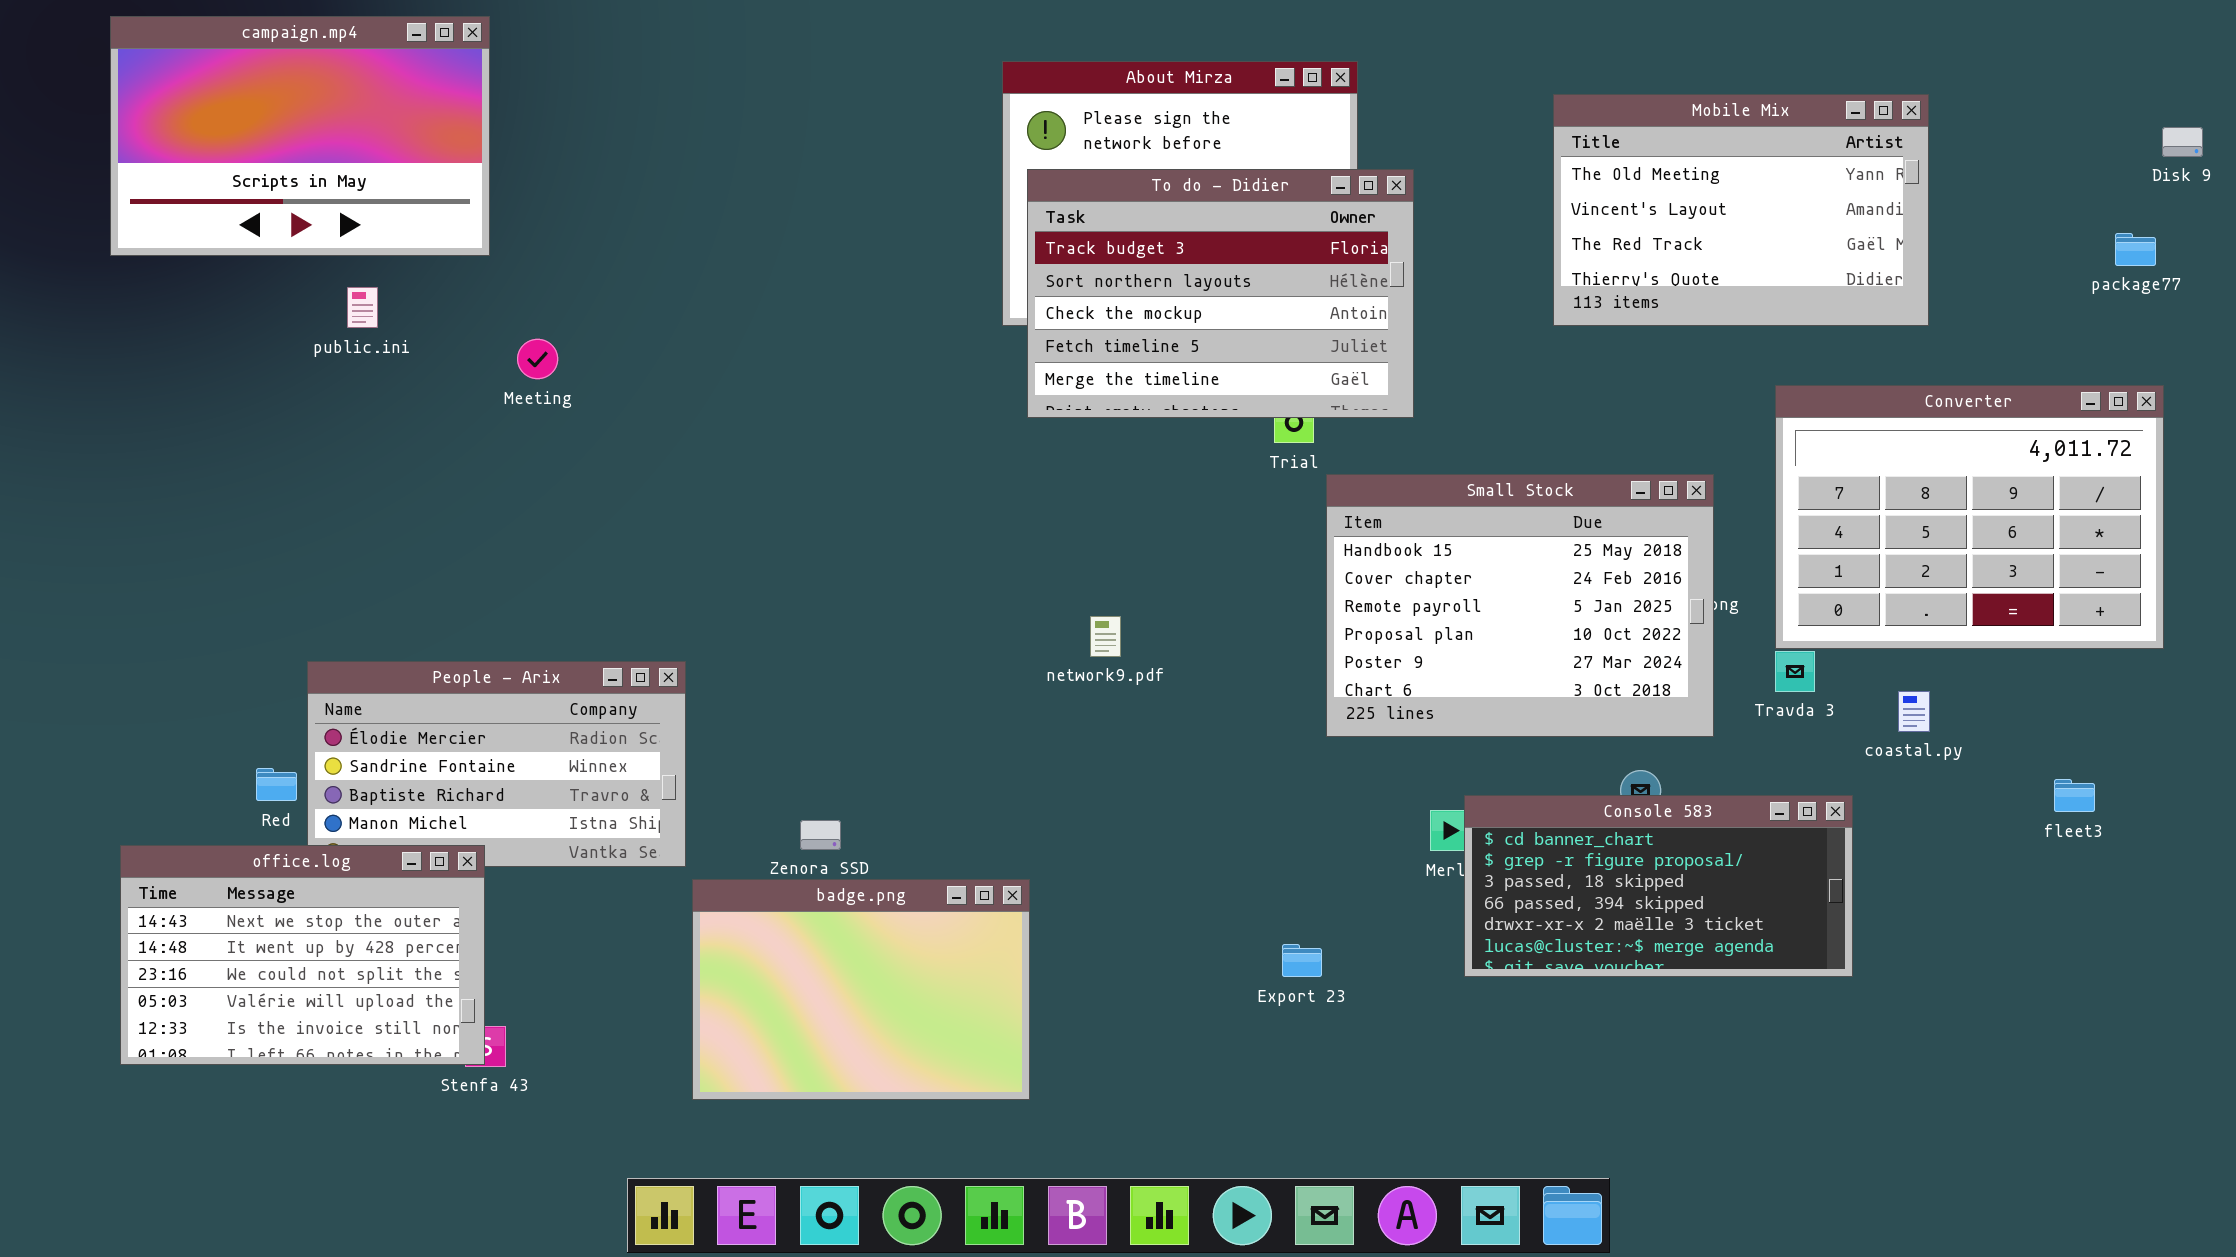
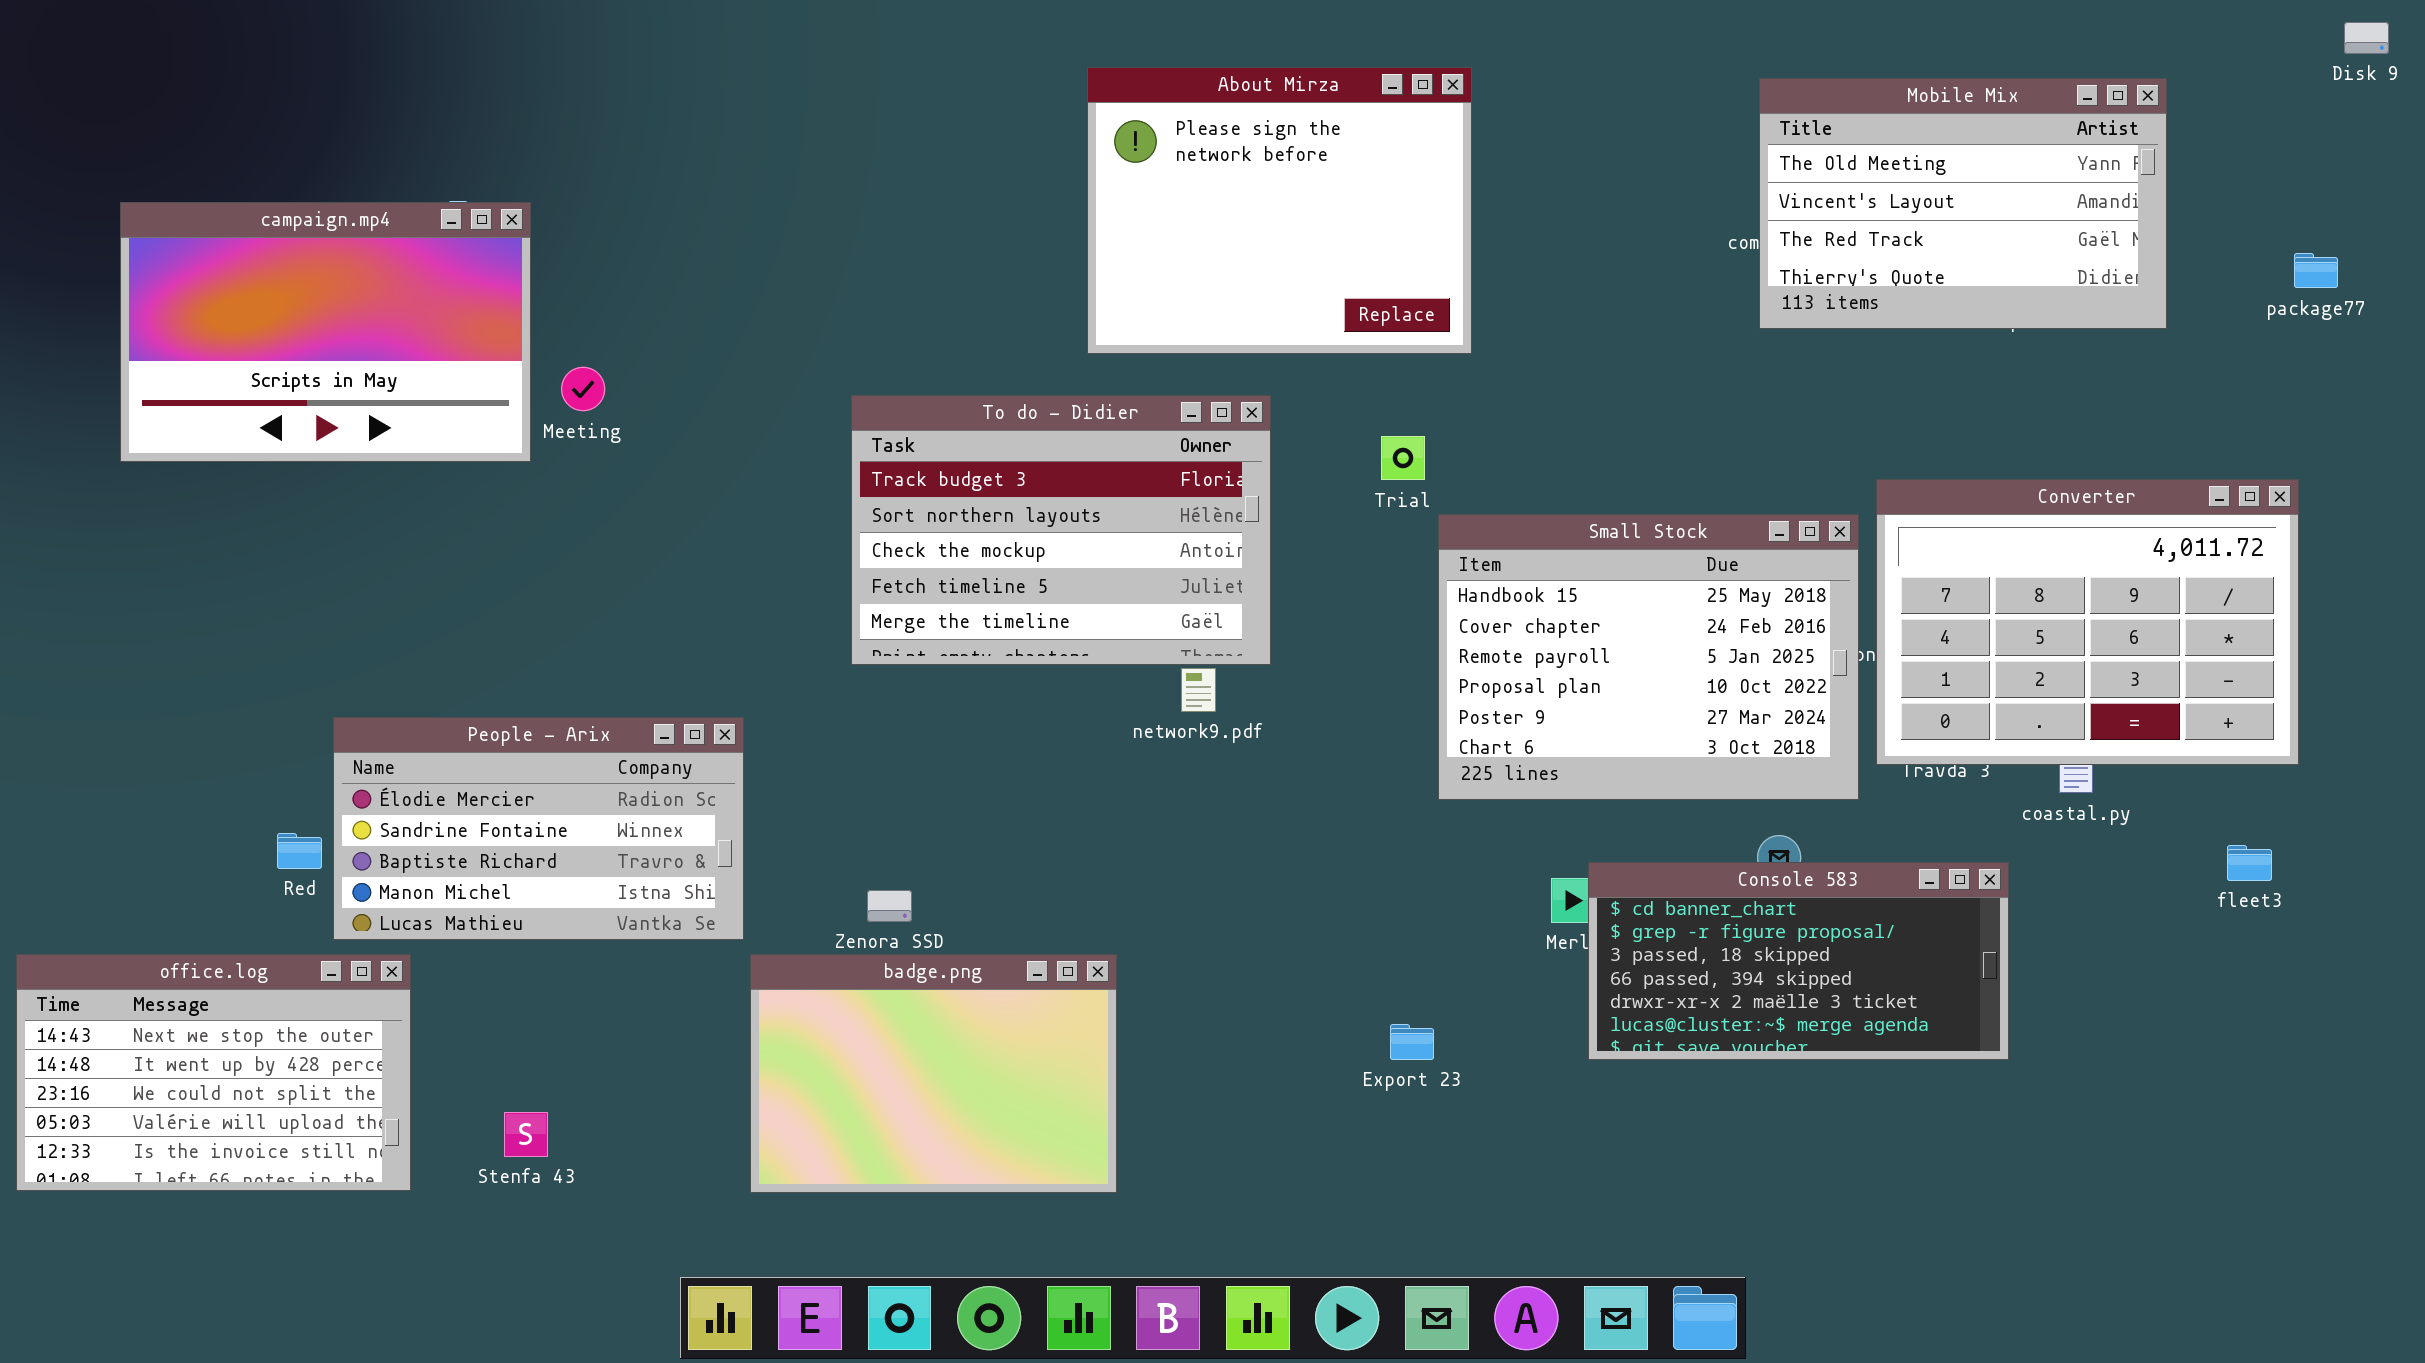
campaign.mp4: [110,16,490,256] -> [120,202,531,462], moved
Mobile Mix: [1553,94,1929,326] -> [1759,78,2167,329], moved
Disk 9: [2162,127,2203,157] -> [2344,22,2389,54], moved
To do - Didier: [1027,169,1414,418] -> [851,395,1271,665], moved
Converter: [1775,385,2164,649] -> [1876,479,2299,765], moved
office.log: [120,845,485,1065] -> [16,954,411,1191], moved

